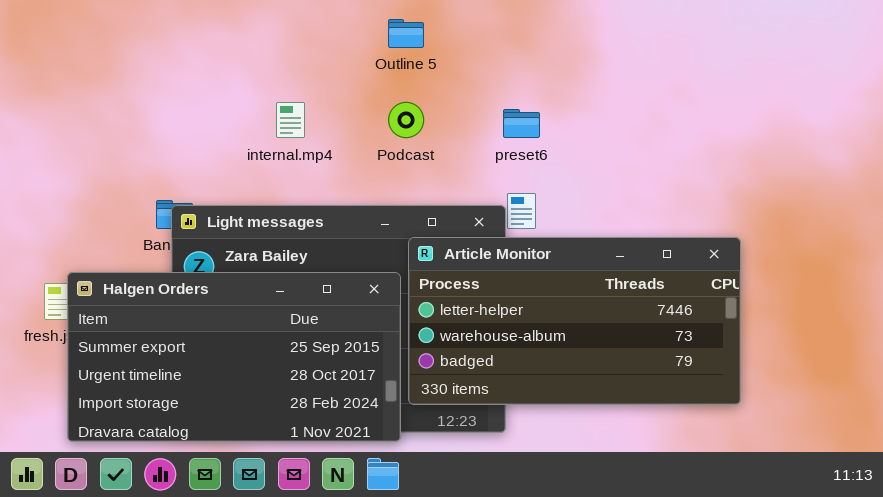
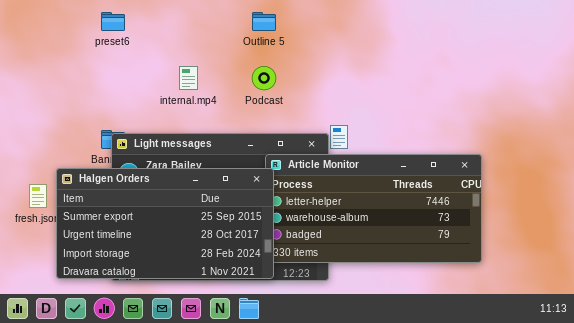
preset6: [503,109,540,138] -> [101,12,125,31], moved
Halgen Orders: [67,272,401,442] -> [56,168,274,279], moved

